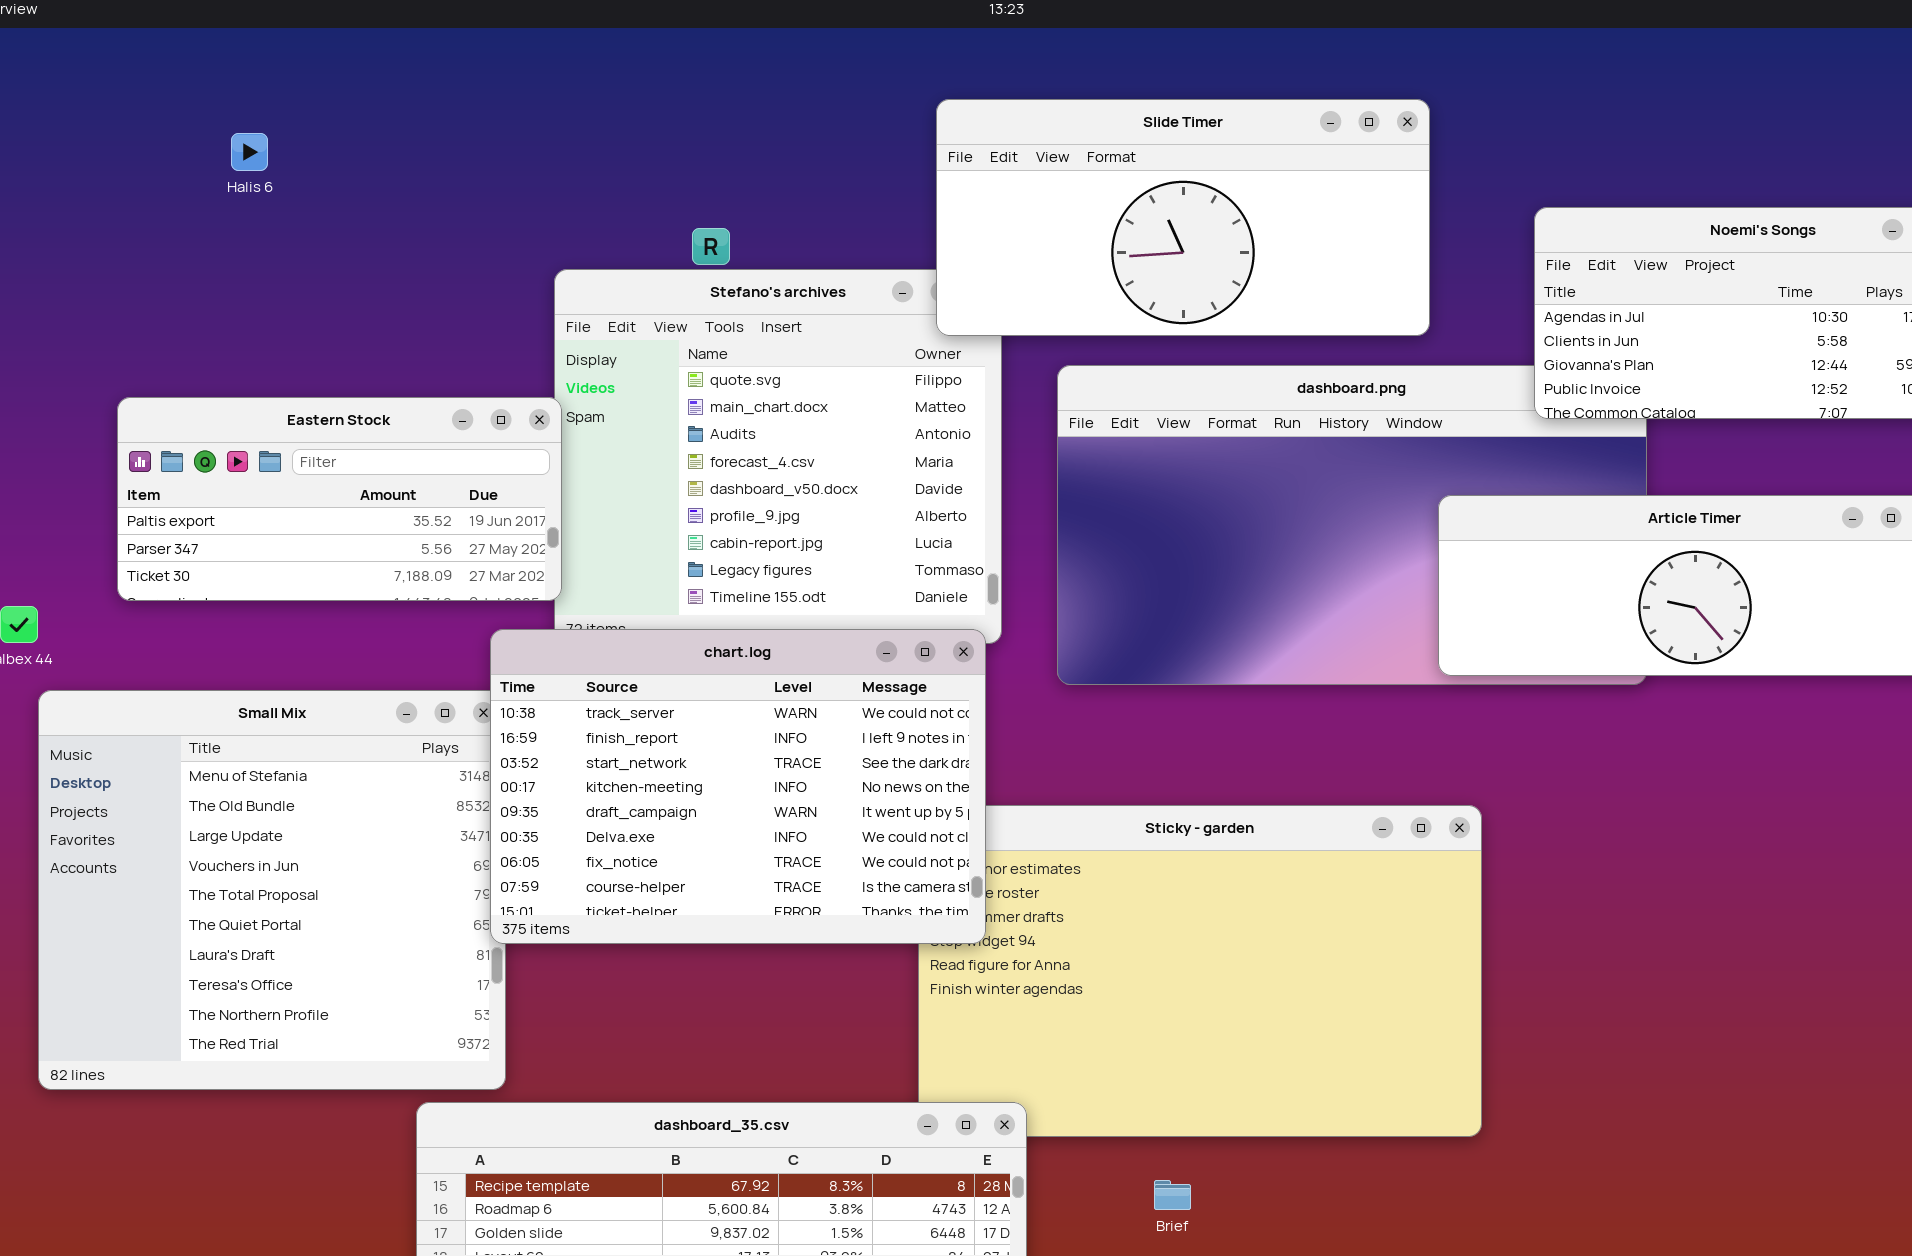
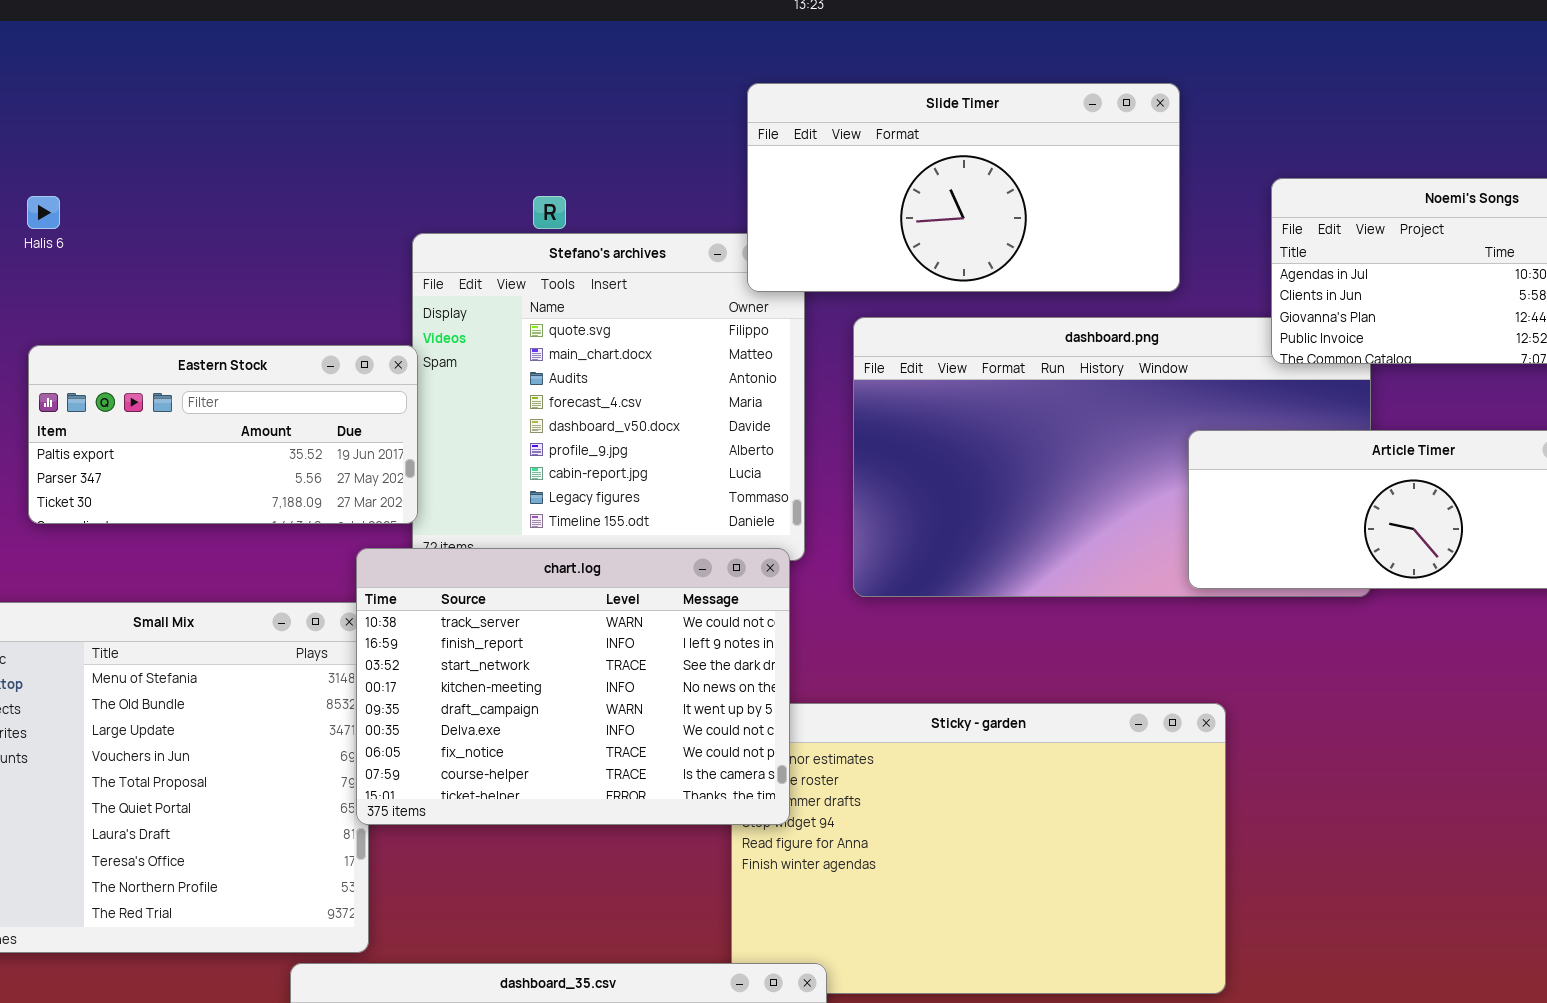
Halis 6: [231,133,268,171] -> [27,196,60,229], moved

